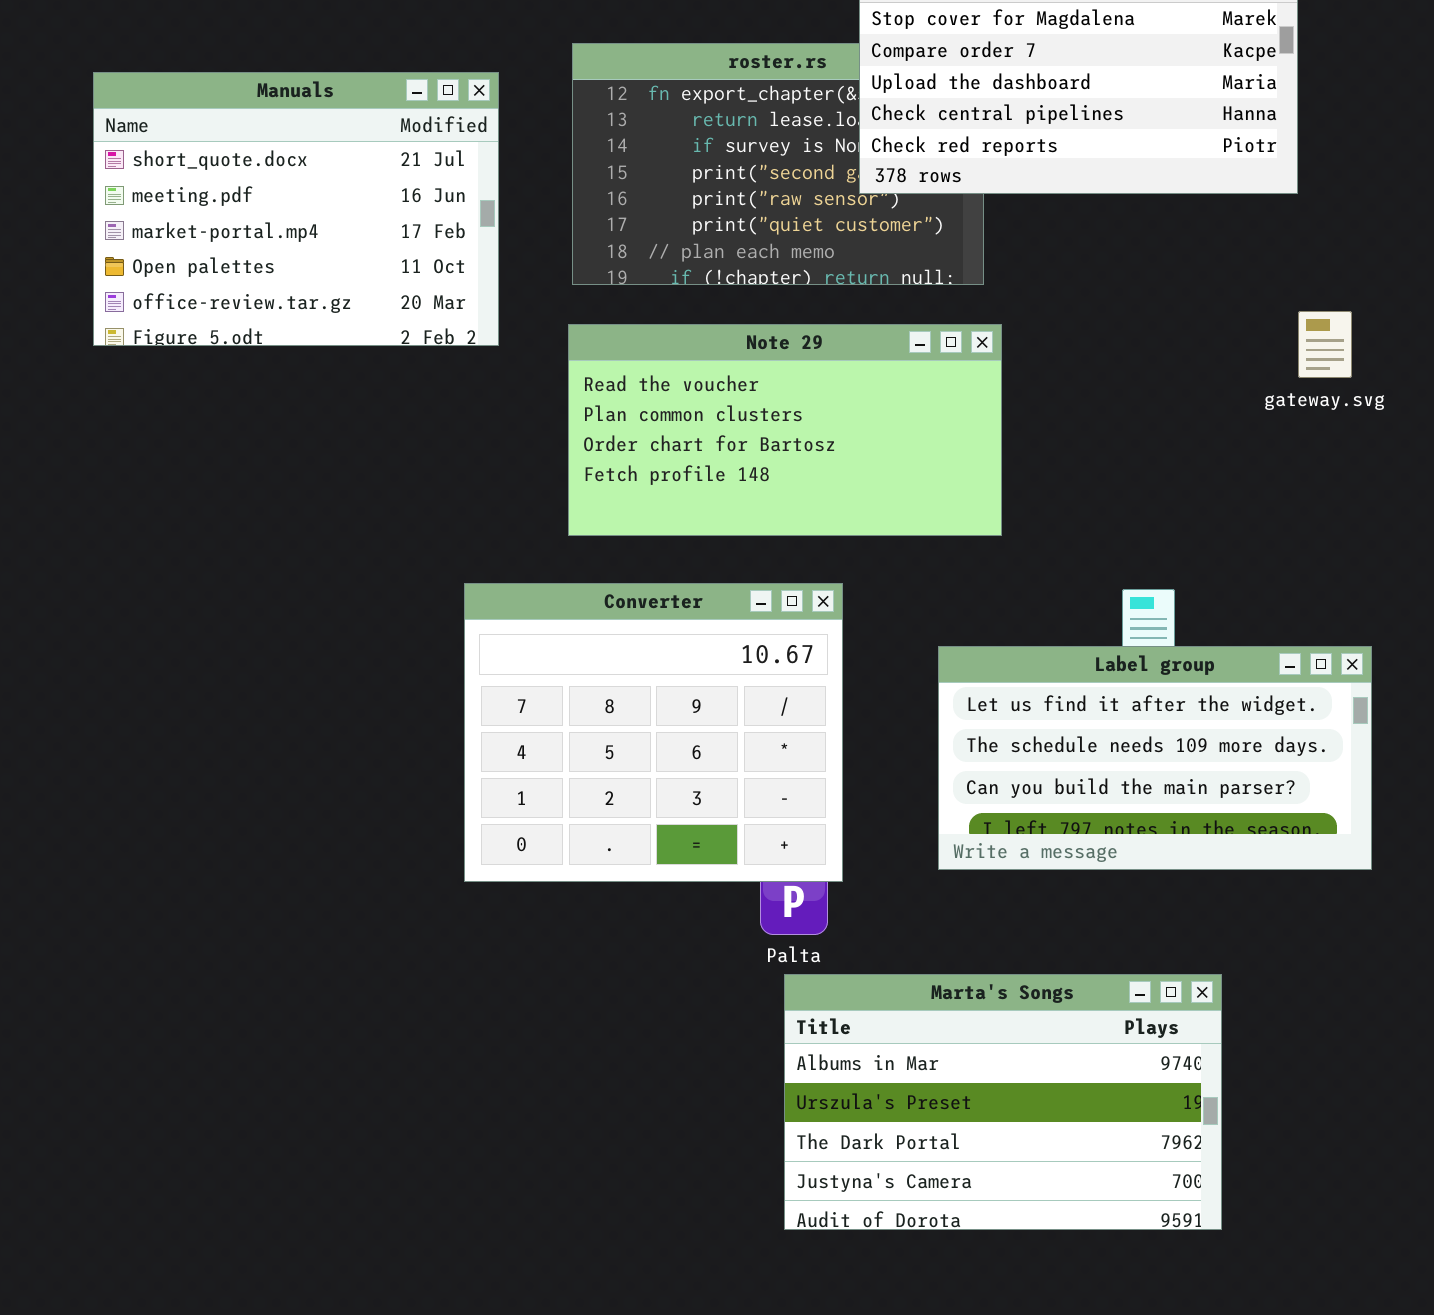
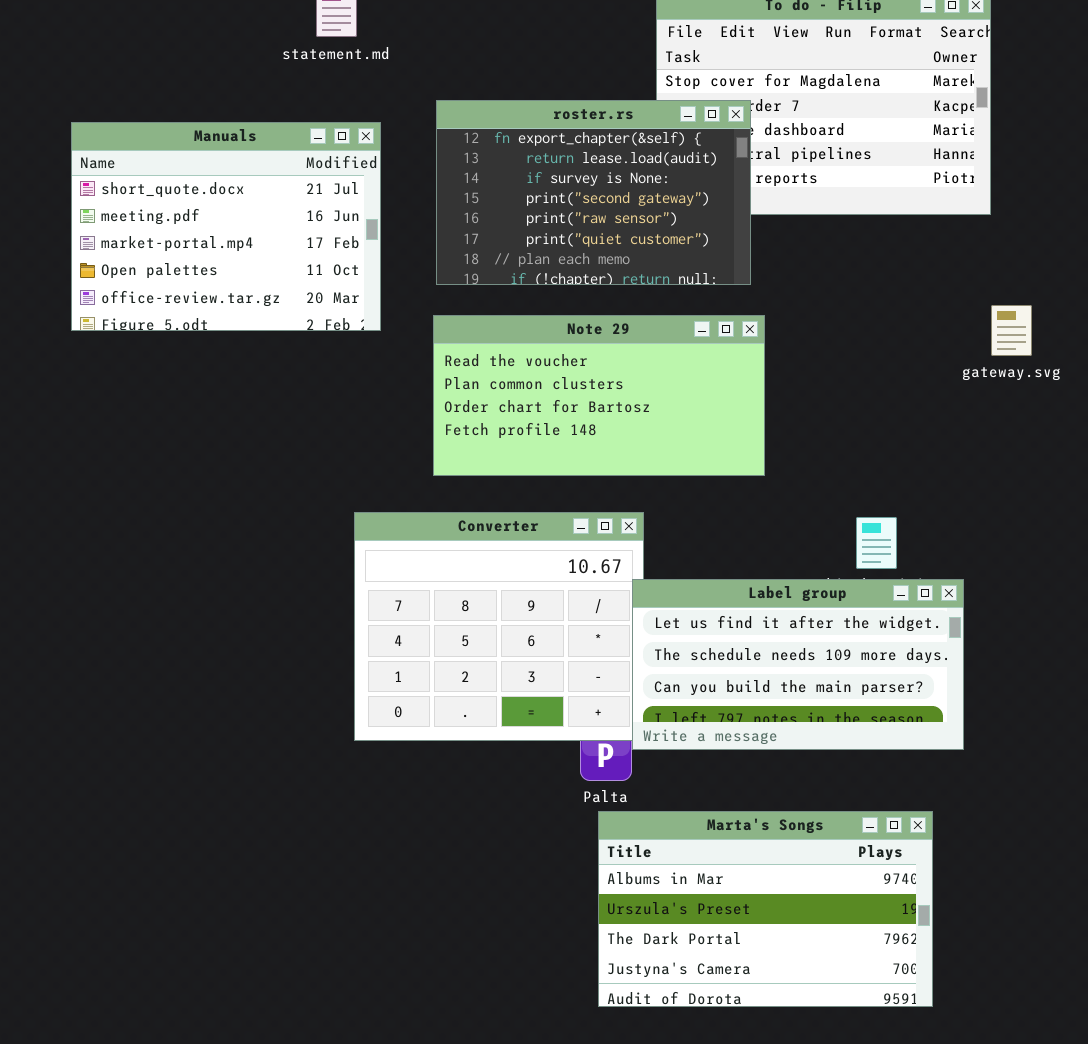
roster.rs: [572,43,984,285] -> [436,100,751,285], raised
Label group: [938,646,1372,870] -> [632,579,964,750], moved

